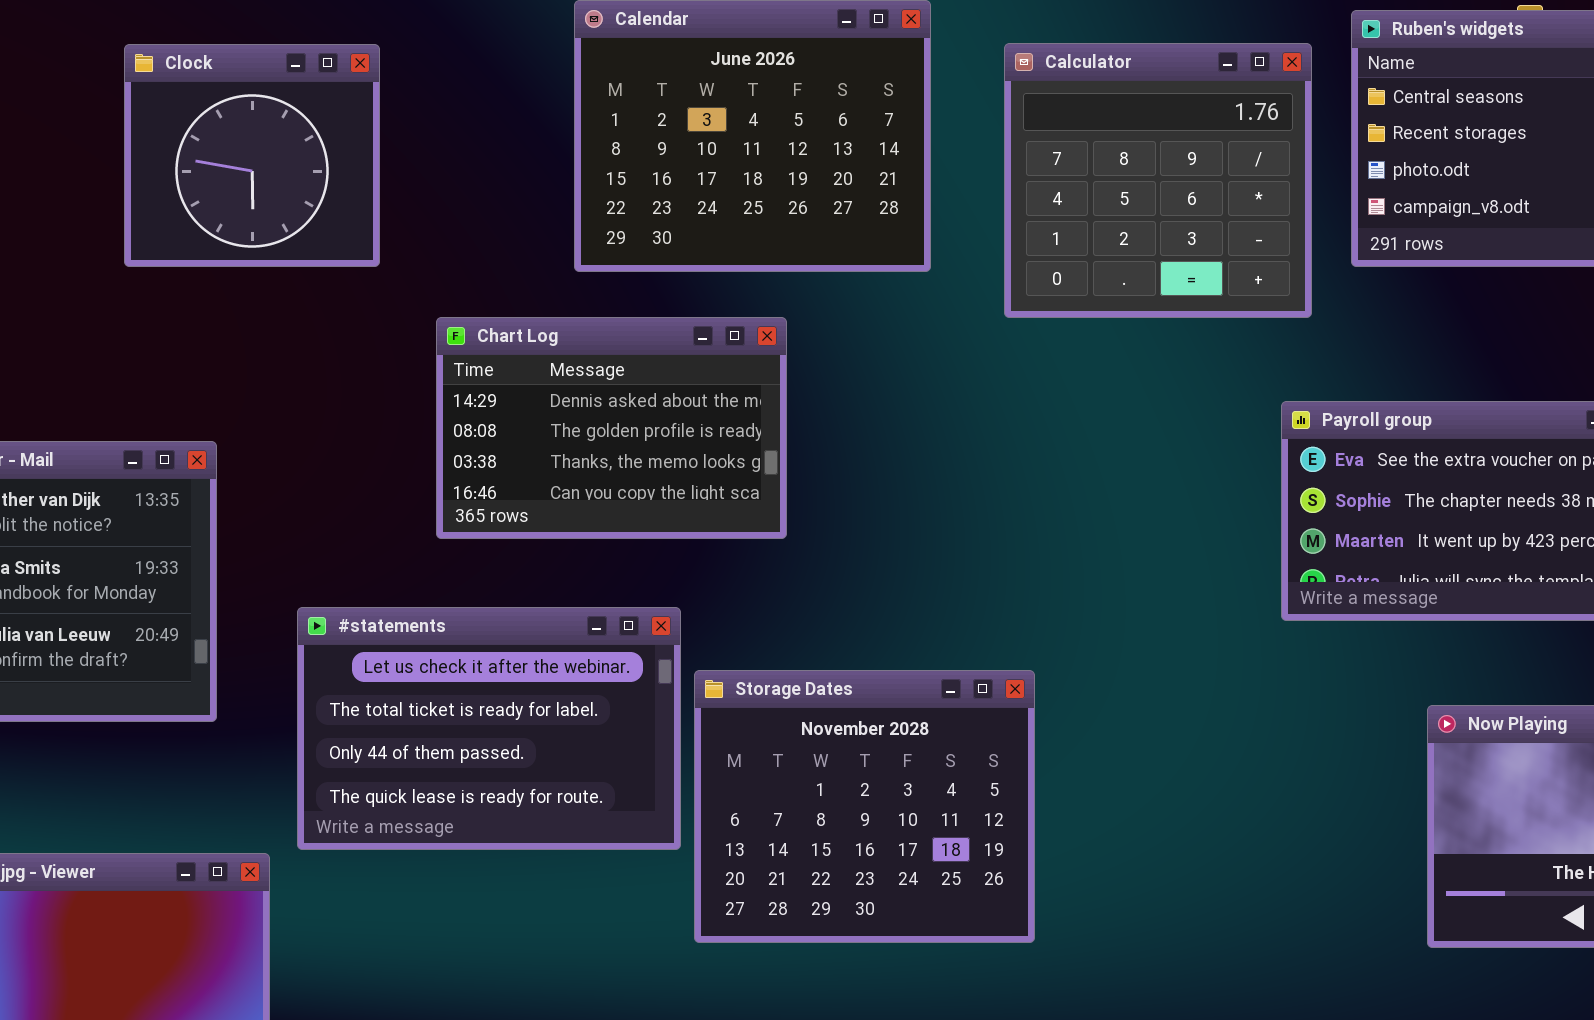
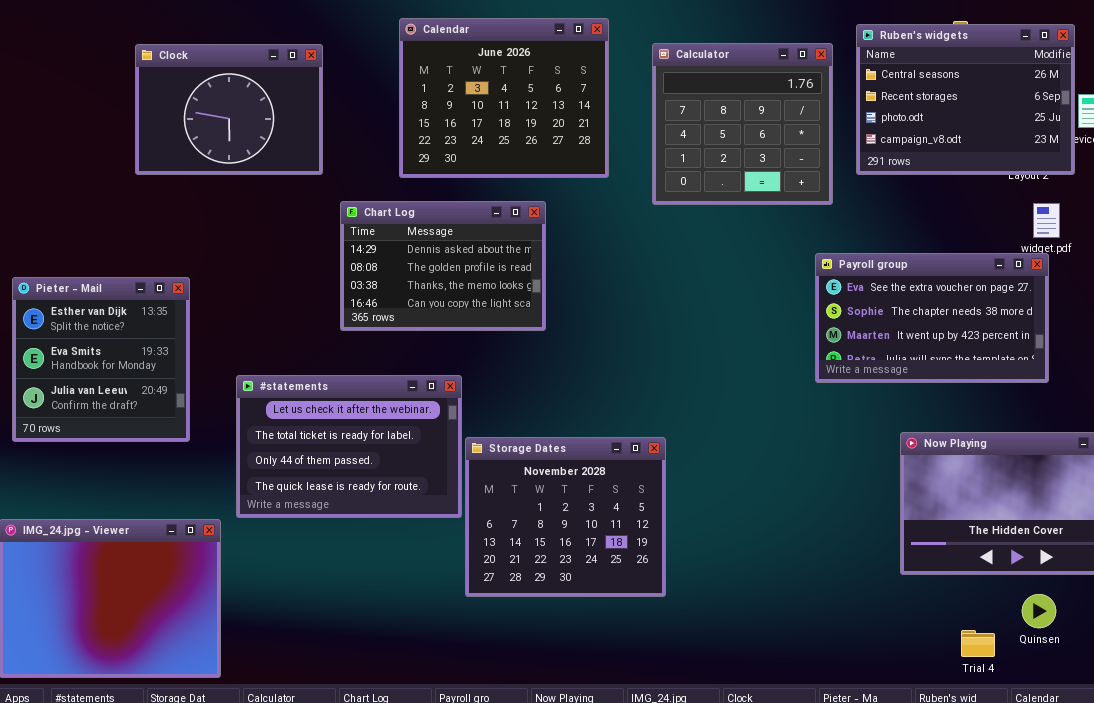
Clock: [124,44,380,267] -> [135,44,323,175], resized
Chart Log: [436,317,787,539] -> [340,201,546,331], moved
Storage Dates: [694,670,1035,943] -> [465,437,666,597], moved

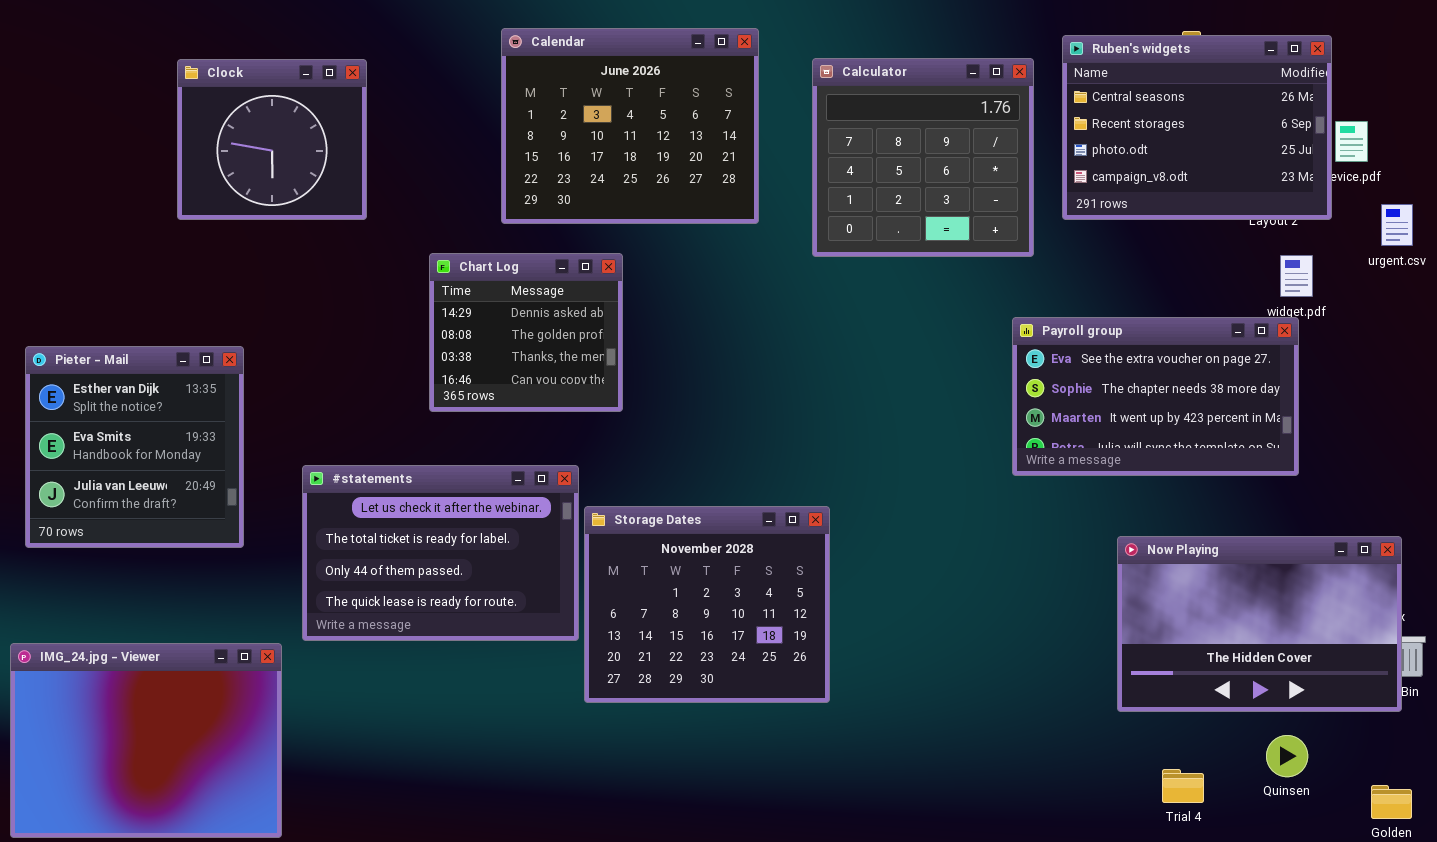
Clock: [135,44,323,175] -> [177,59,367,220], resized
Chart Log: [340,201,546,331] -> [429,253,623,412], resized
Storage Dates: [465,437,666,597] -> [584,506,830,703], moved
Trial 4: [961,630,995,657] -> [1162,769,1204,803], moved

